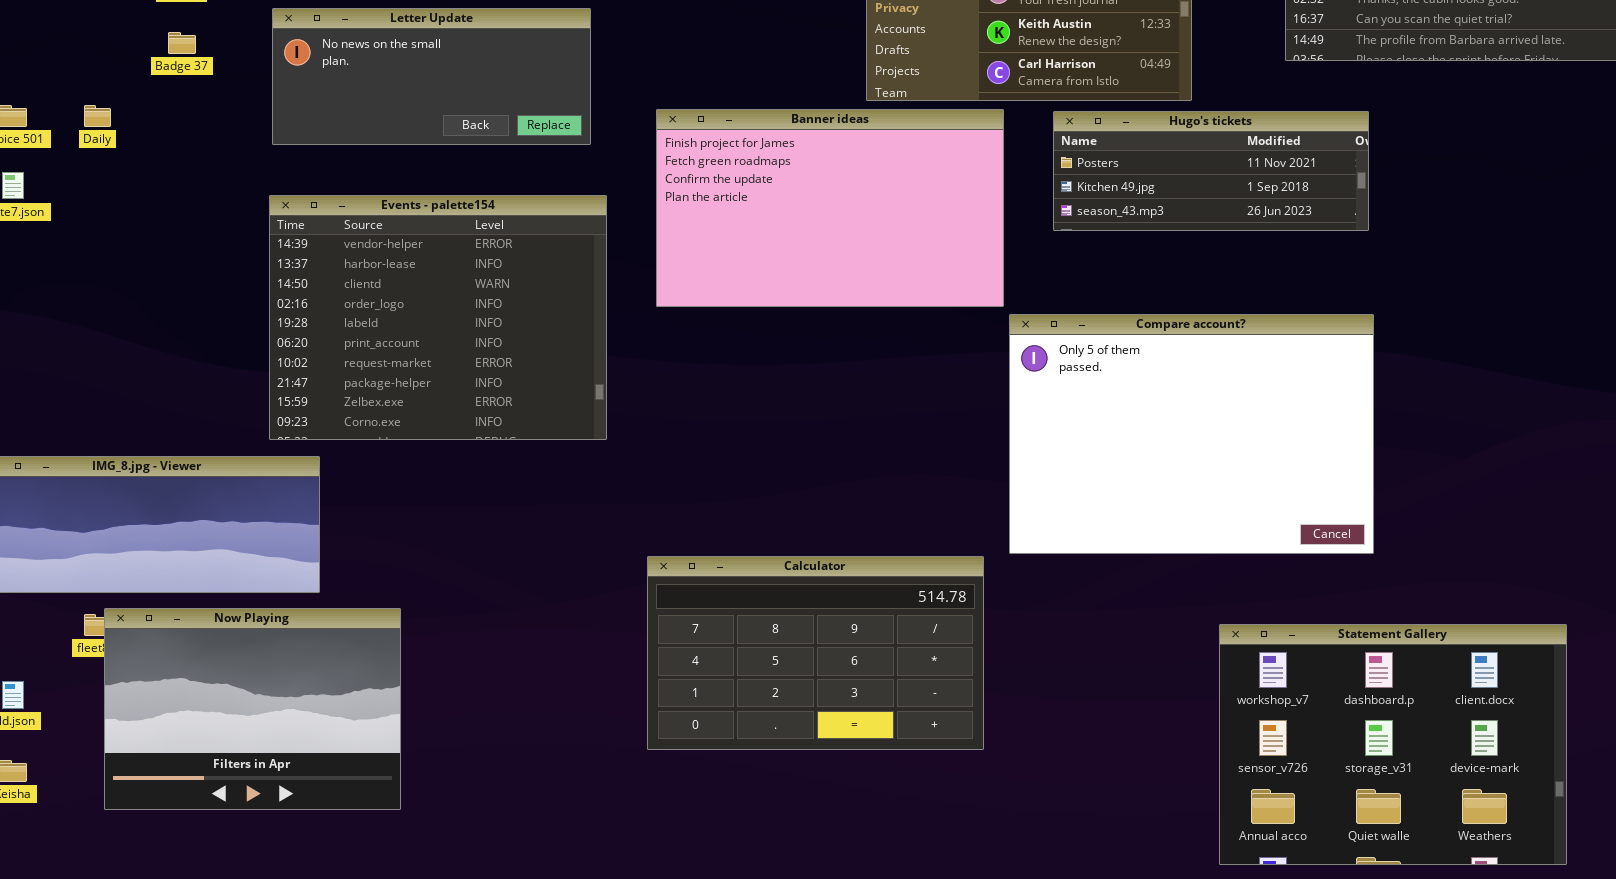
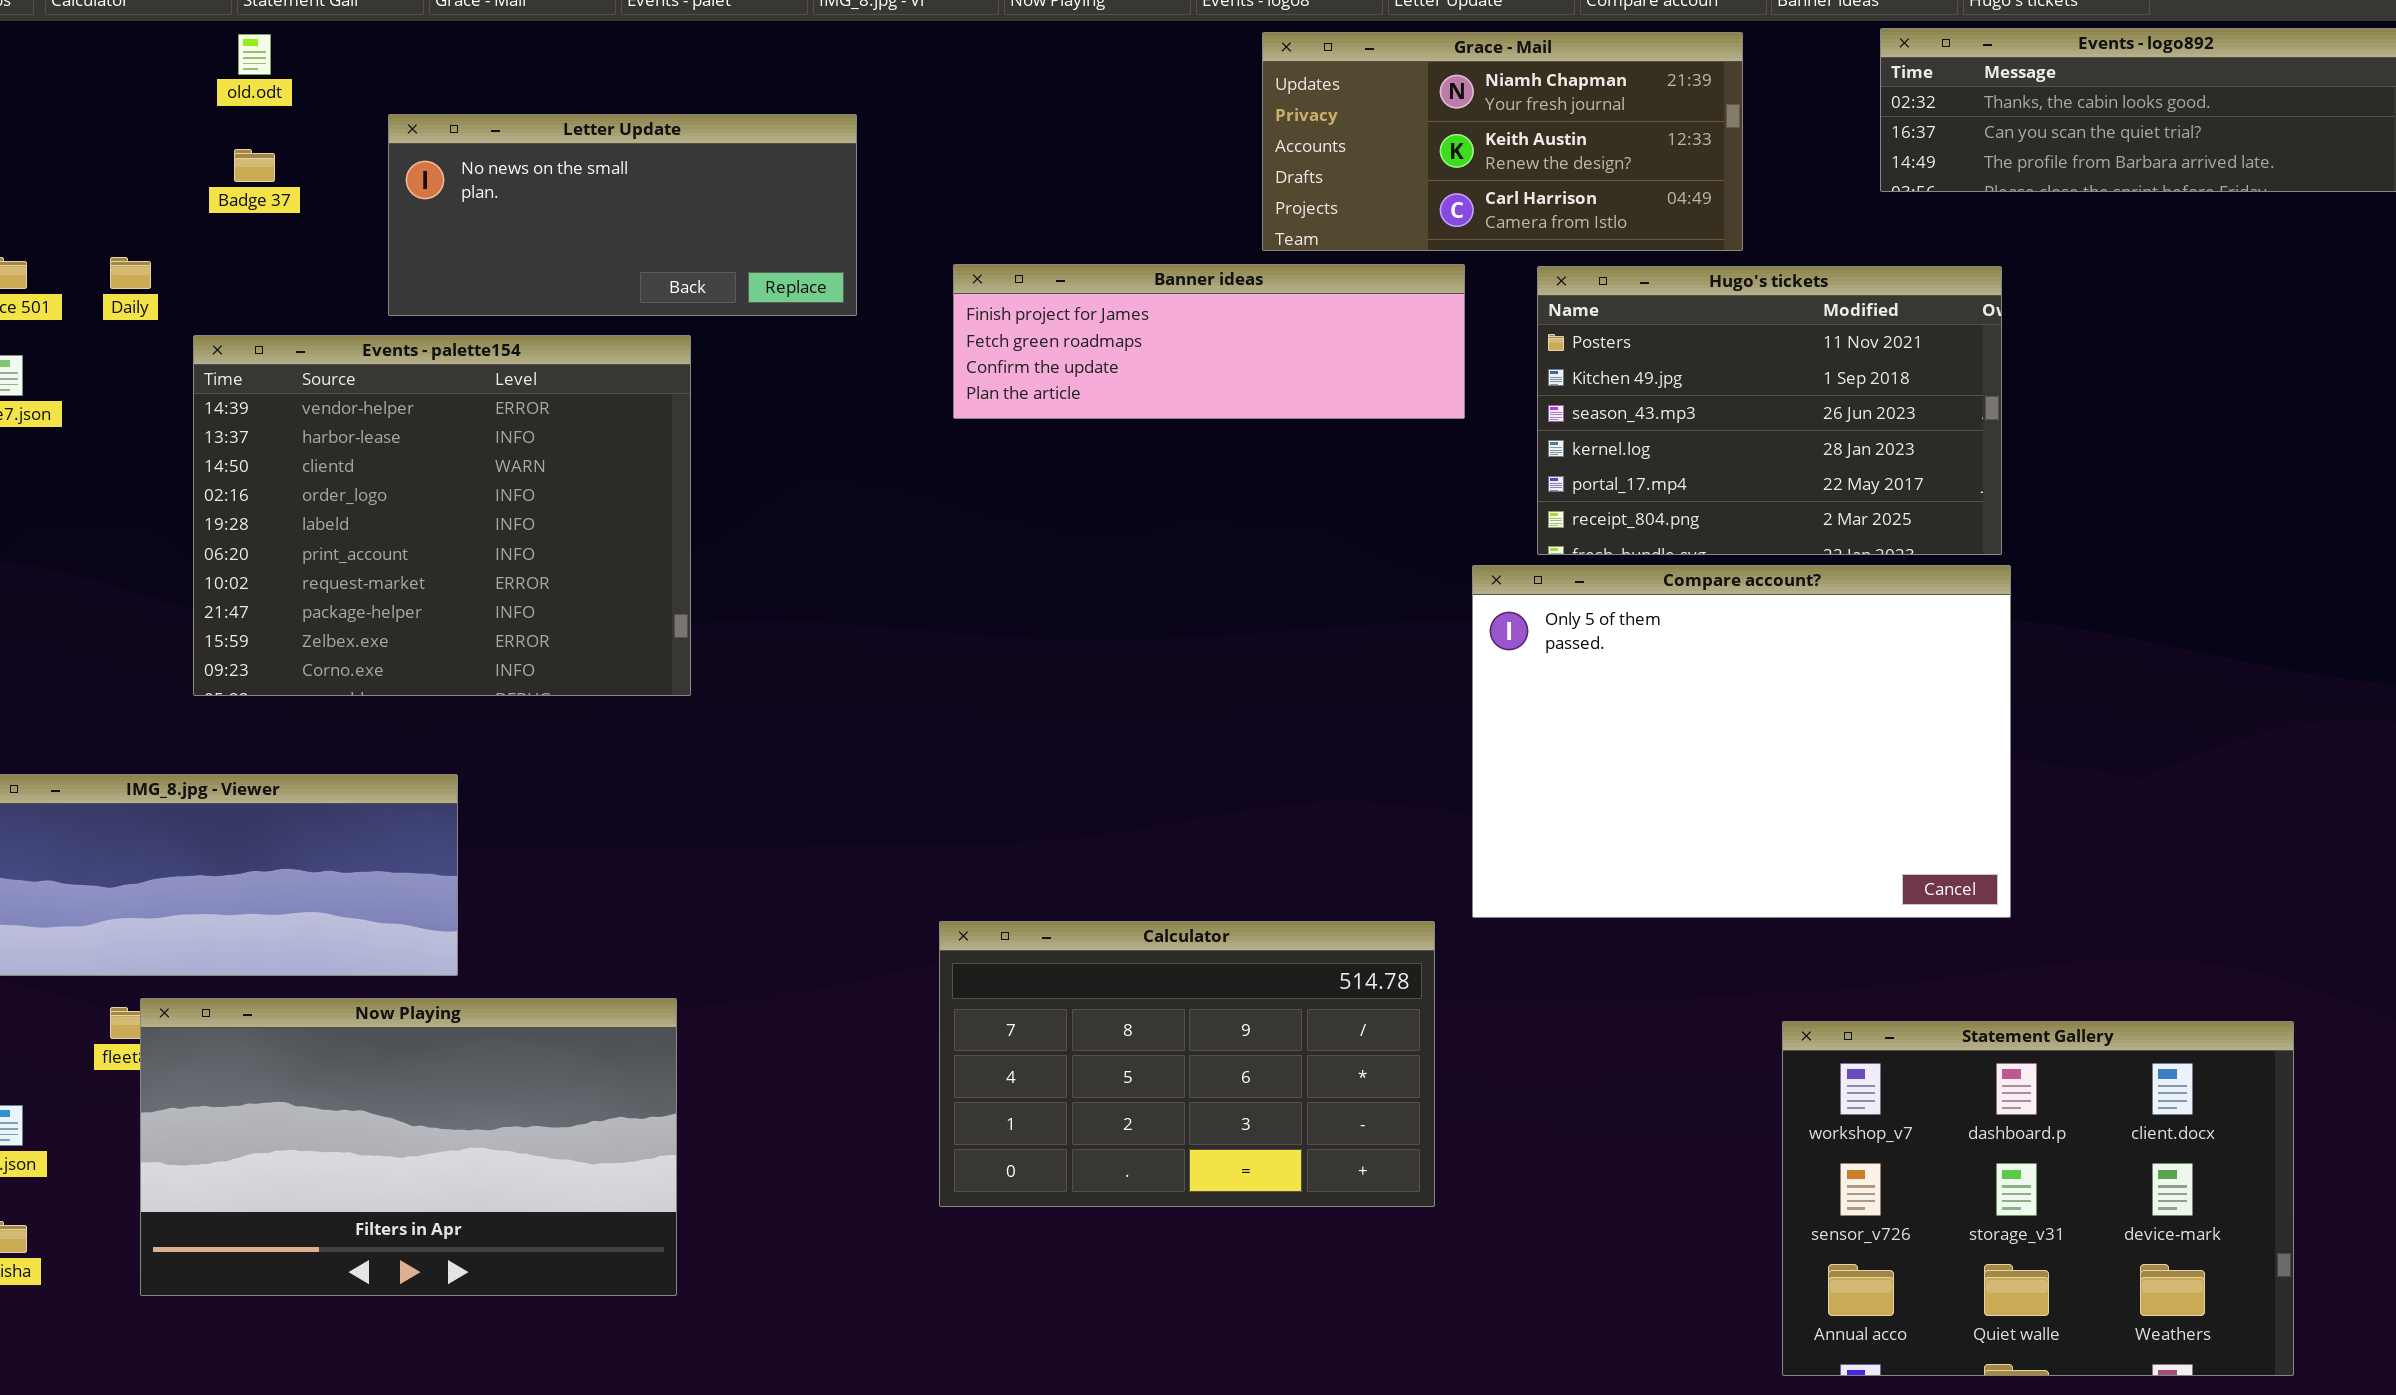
Banner ideas: [656,109,1004,307] -> [953,264,1465,419], resized
Hugo's tickets: [1053,111,1369,231] -> [1537,266,2002,555], resized
Events - palette154: [269,195,607,440] -> [193,335,691,696], moved
Now Playing: [104,608,401,810] -> [140,998,677,1296], resized

